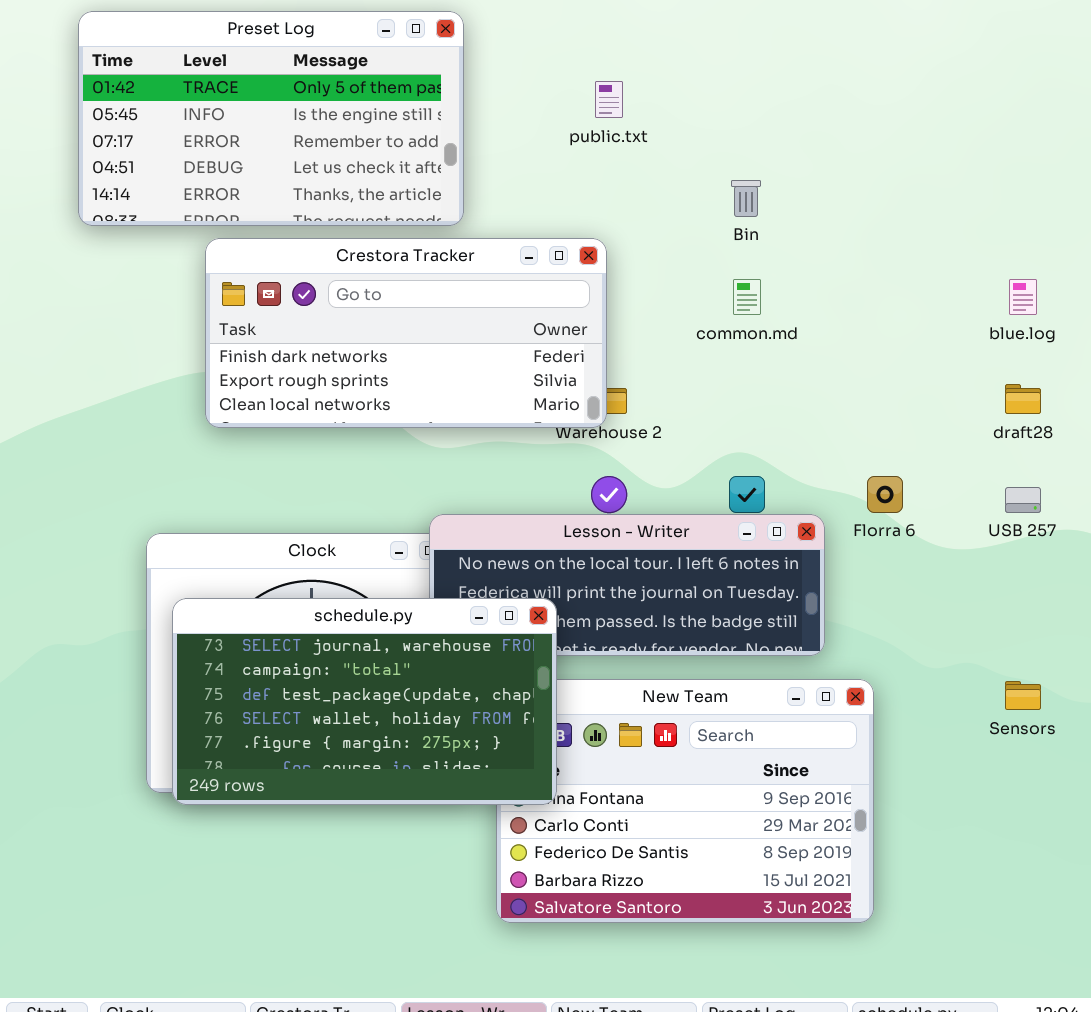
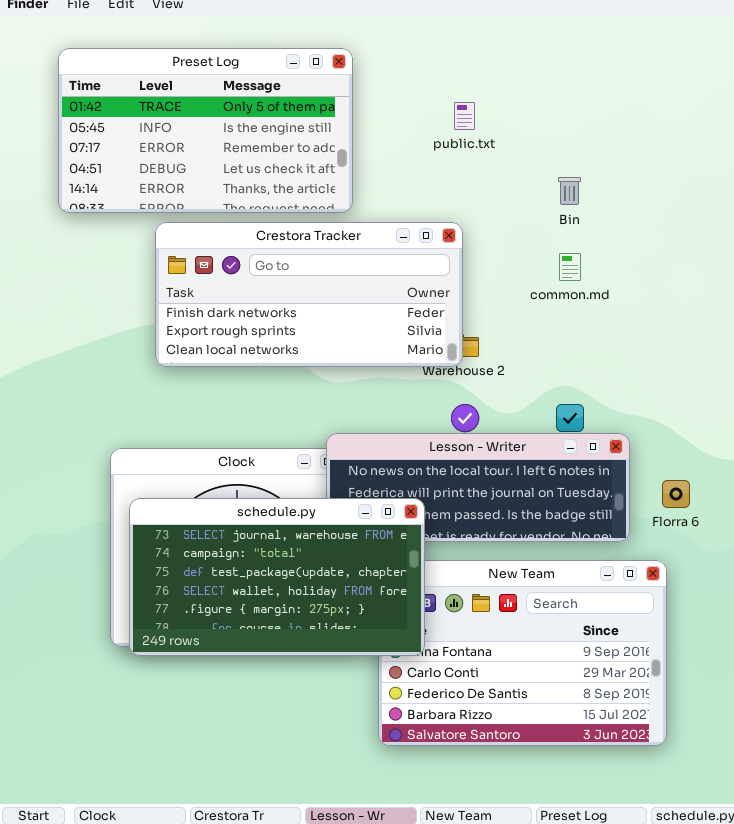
Florra 6: [867,476,903,513] -> [662,480,690,508], moved

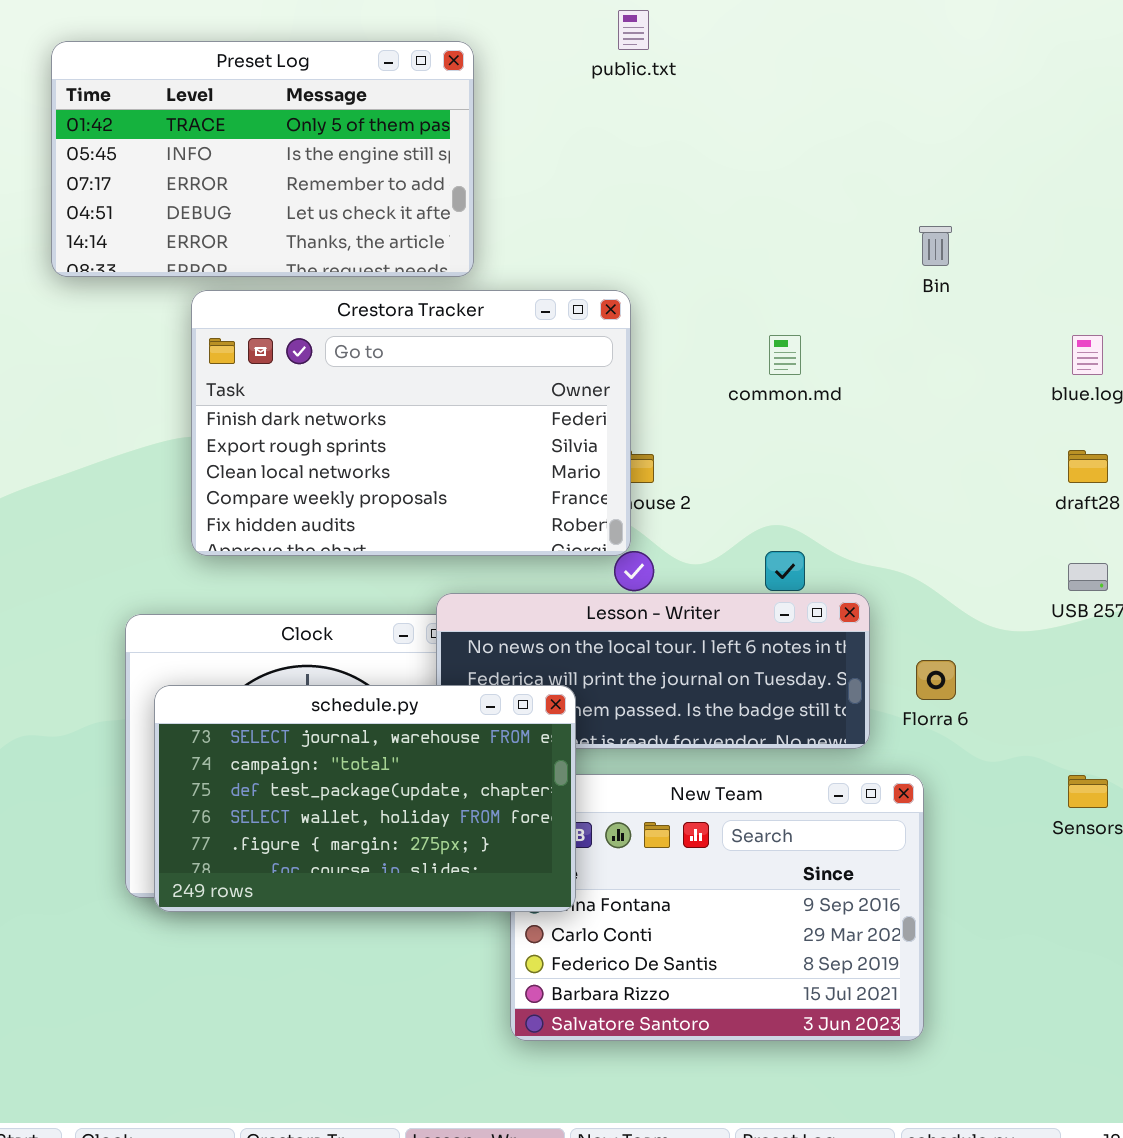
public.txt: [454,102,475,130] -> [618,10,649,50], moved
Bin: [558,177,581,205] -> [919,226,952,266], moved
Crestora Tracker: [155,222,463,367] -> [191,290,631,556], resized

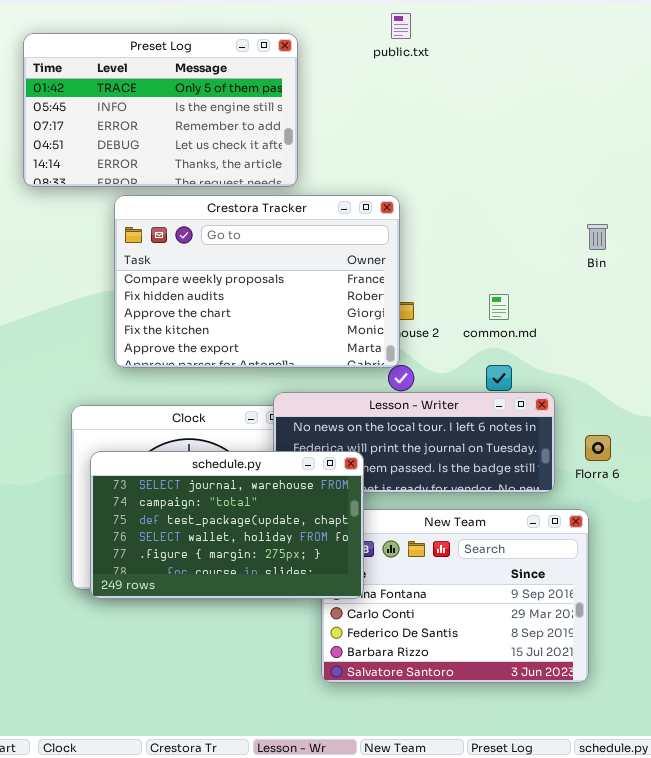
Bin: [919,226,952,266] -> [587,224,608,250], moved
Crestora Tracker: [191,290,631,556] -> [114,195,400,368], scrolled down 3 rows
common.md: [769,335,801,375] -> [489,294,509,320], moved

